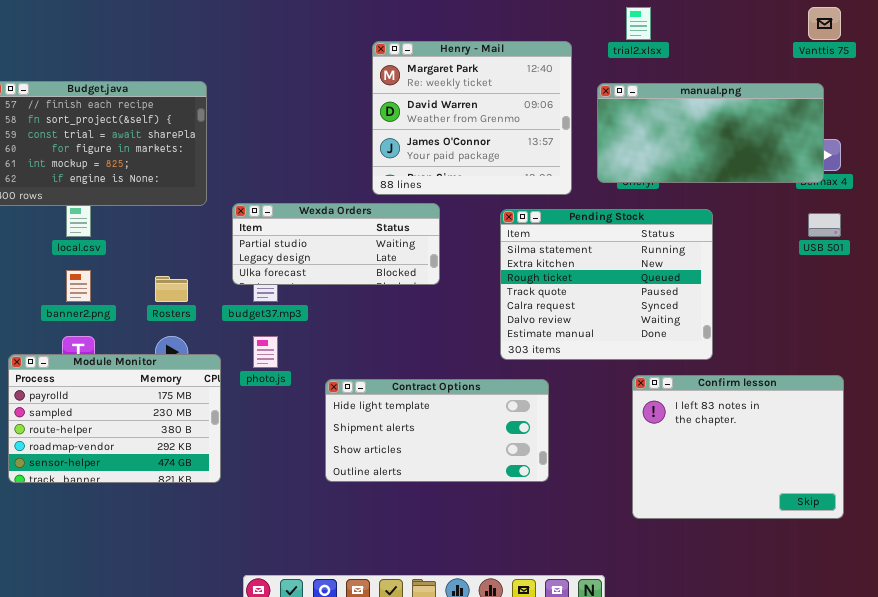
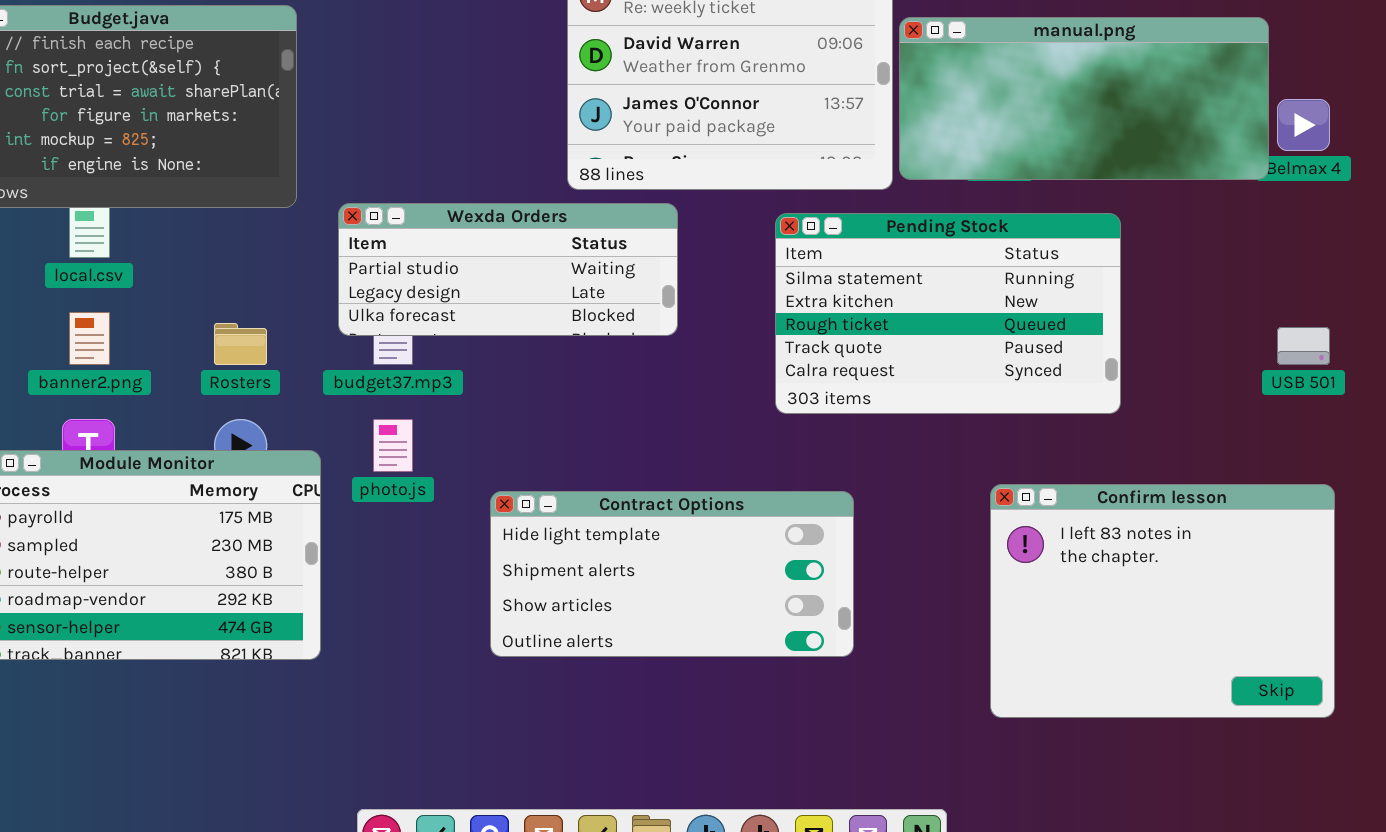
manual.png: [597,83,824,183] -> [899,17,1269,180], moved
Pending Stock: [500,209,713,360] -> [775,213,1121,414], resized
USB 501: [808,213,841,237] -> [1277,327,1330,365], moved

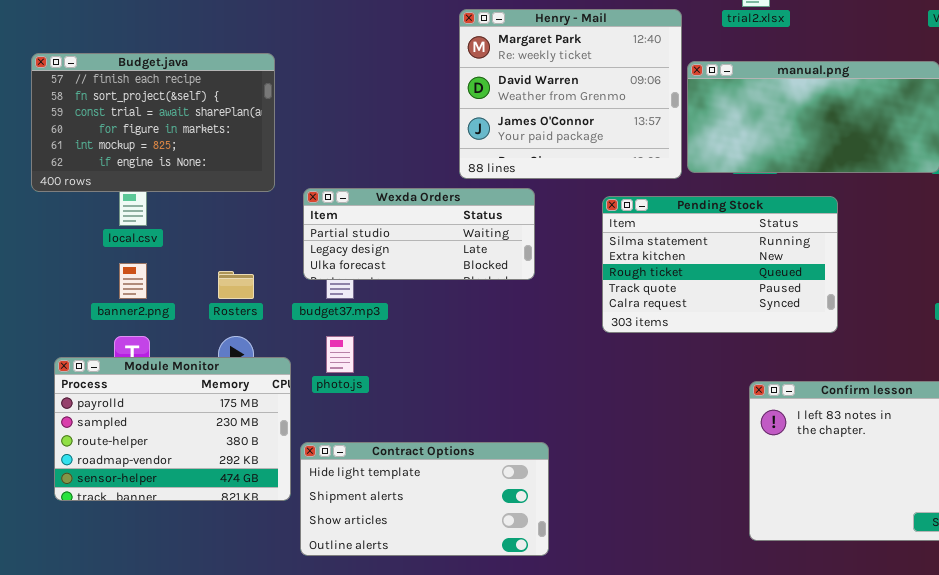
Contract Options: [490,491,854,657] -> [300,442,549,556], moved

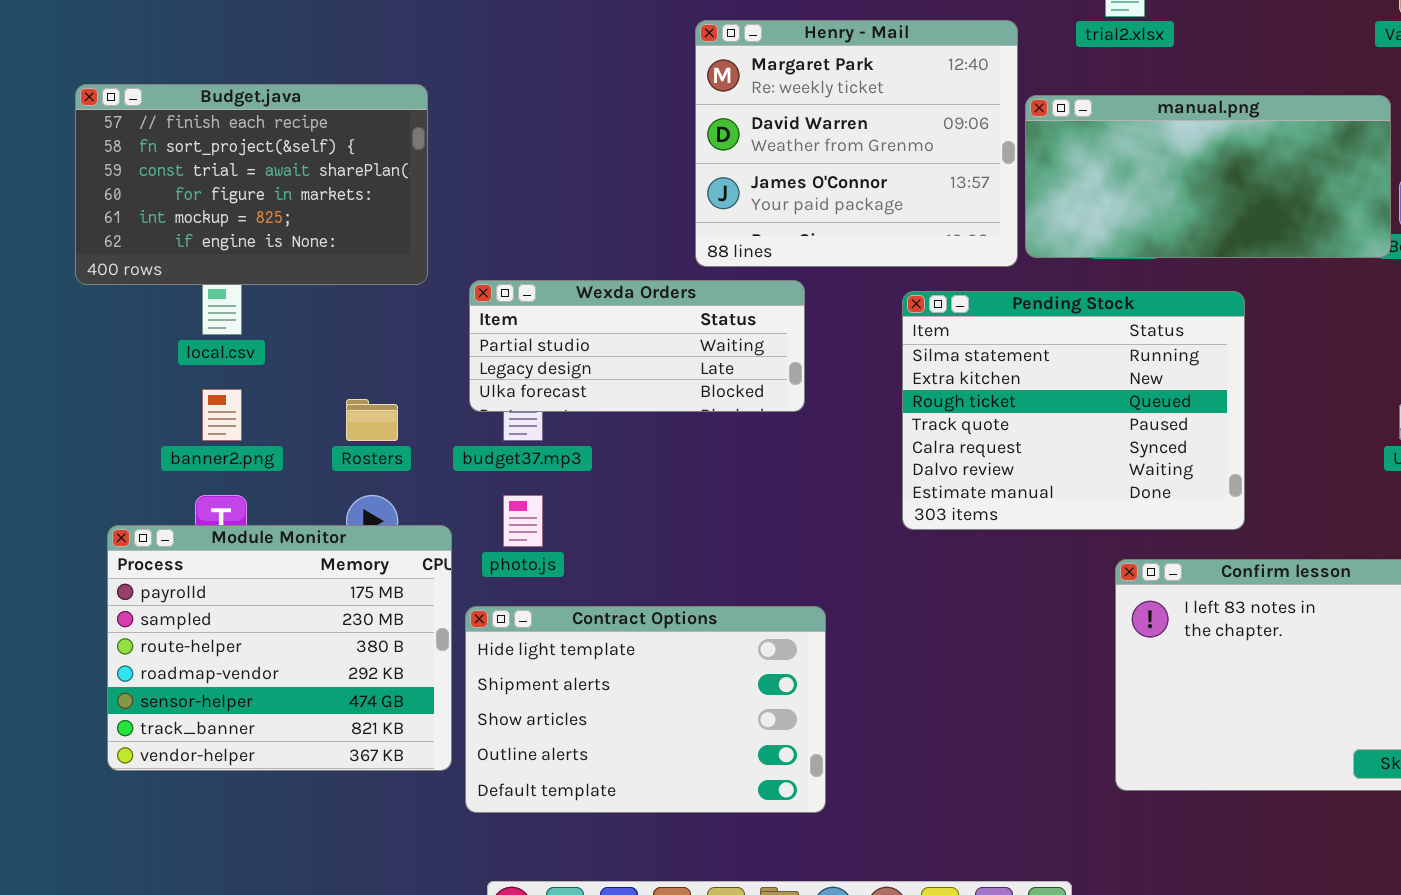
Pending Stock: [602,196,838,333] -> [902,291,1245,530], resized
Module Monitor: [54,357,291,501] -> [107,525,452,771], resized
Contract Options: [300,442,549,556] -> [465,606,826,813], resized

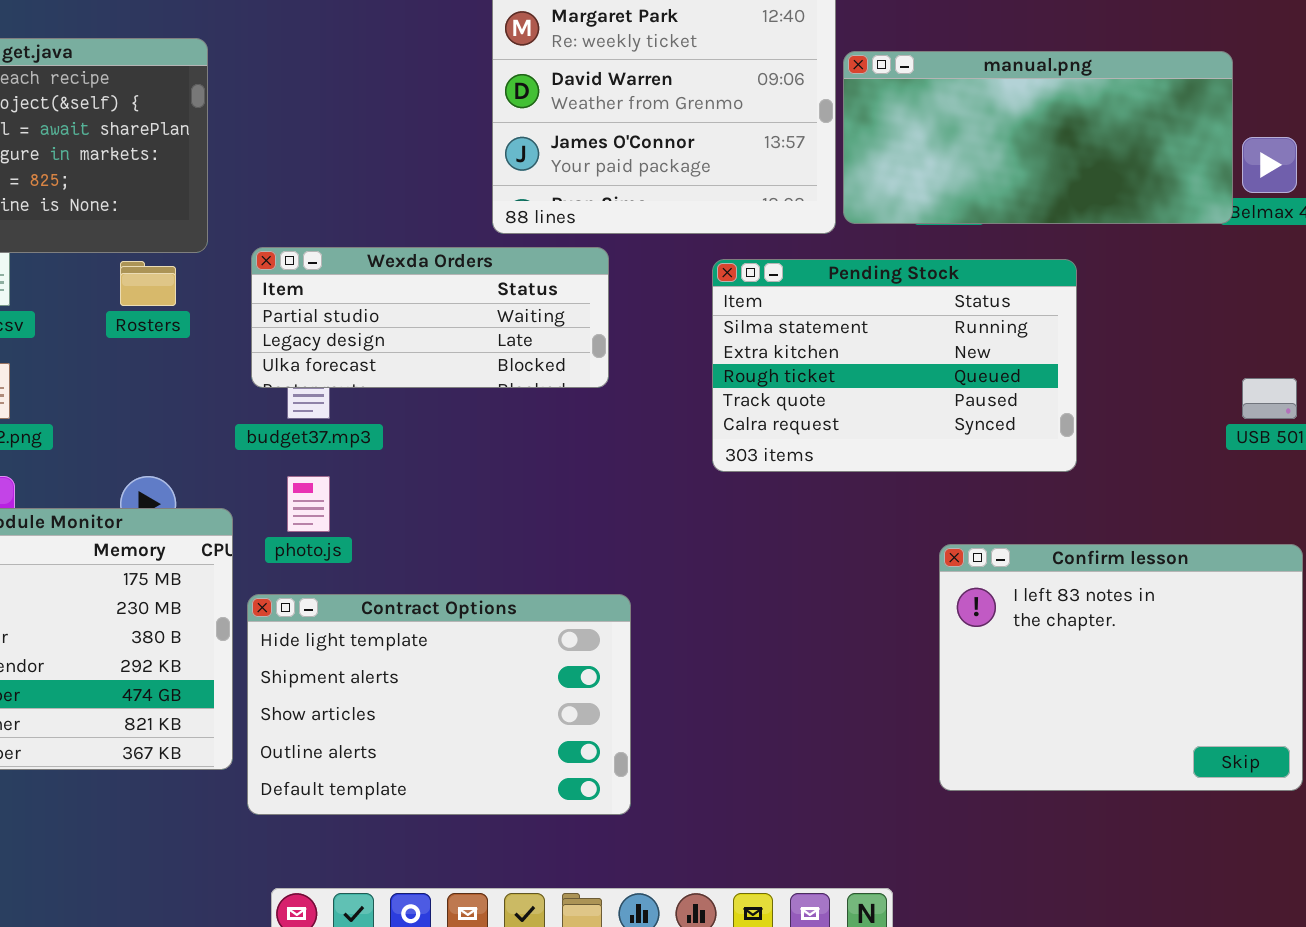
Pending Stock: [902,291,1245,530] -> [712,259,1077,472], resized
Rosters: [346,399,398,441] -> [120,261,176,306], moved

